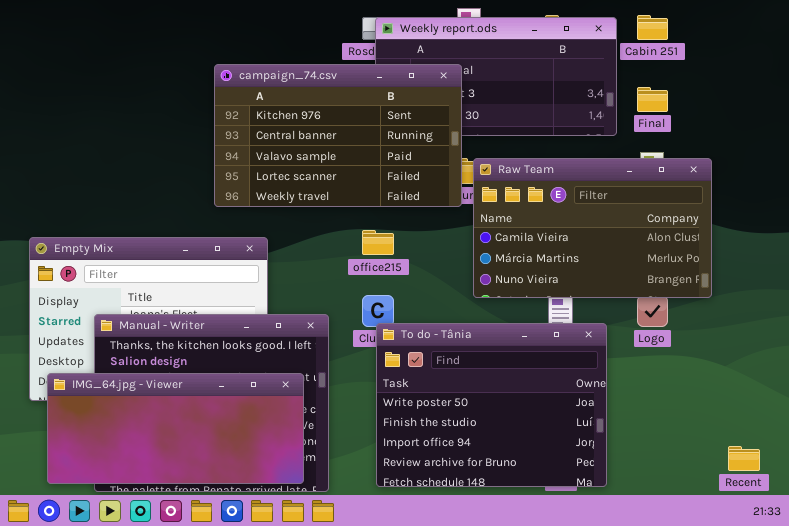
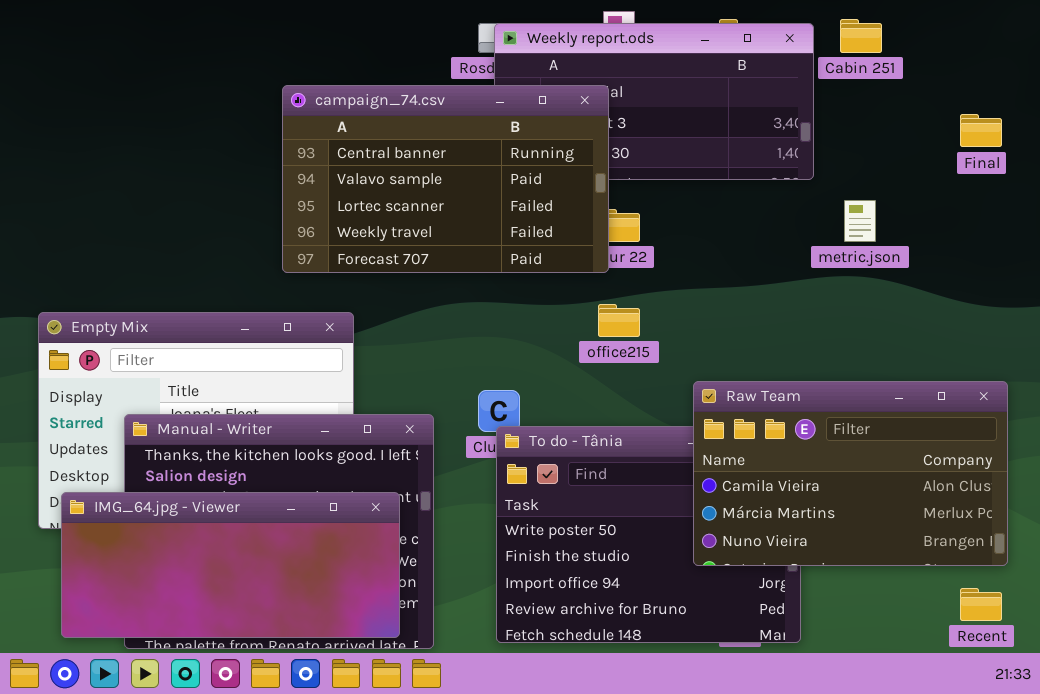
campaign_74.csv: [214,64,462,207] -> [282,85,609,273], scrolled down 1 row
Final: [637,87,668,112] -> [960,114,1002,147], moved
Raw Team: [473,158,712,298] -> [693,381,1008,566], moved
office215: [362,230,394,255] -> [598,304,640,337], moved

